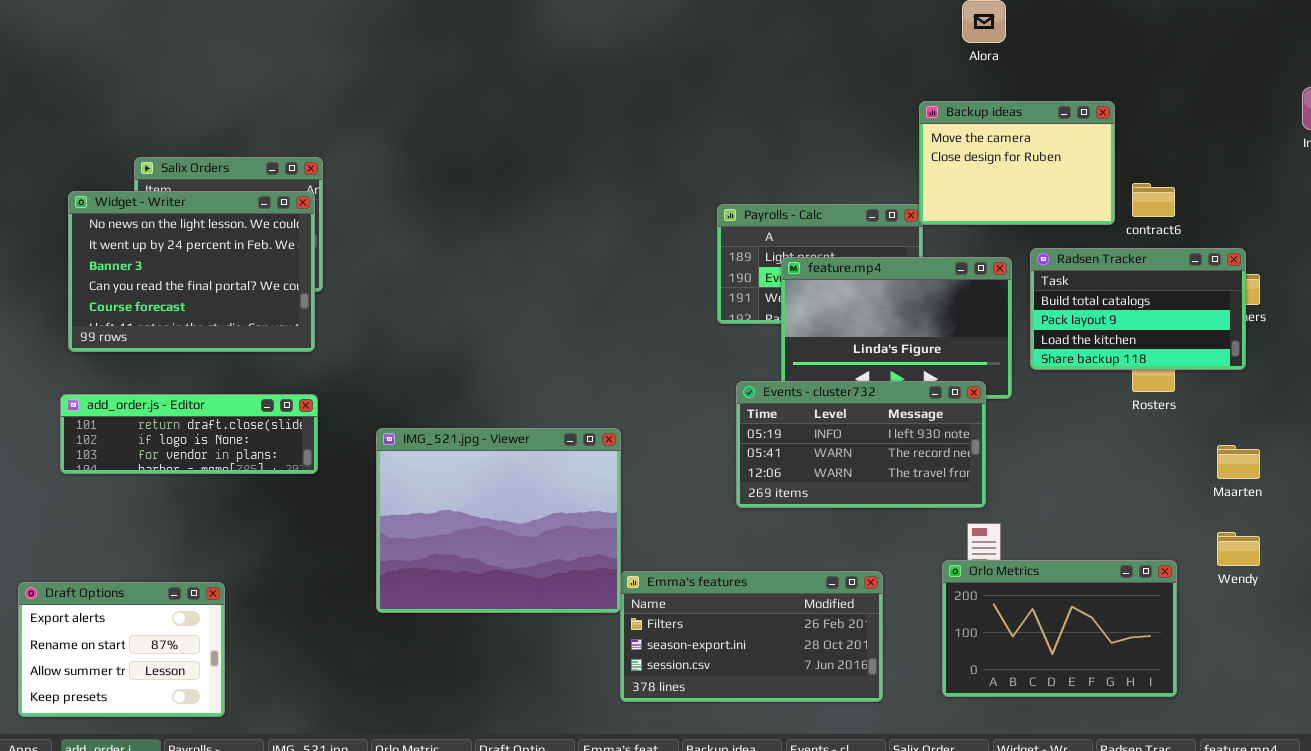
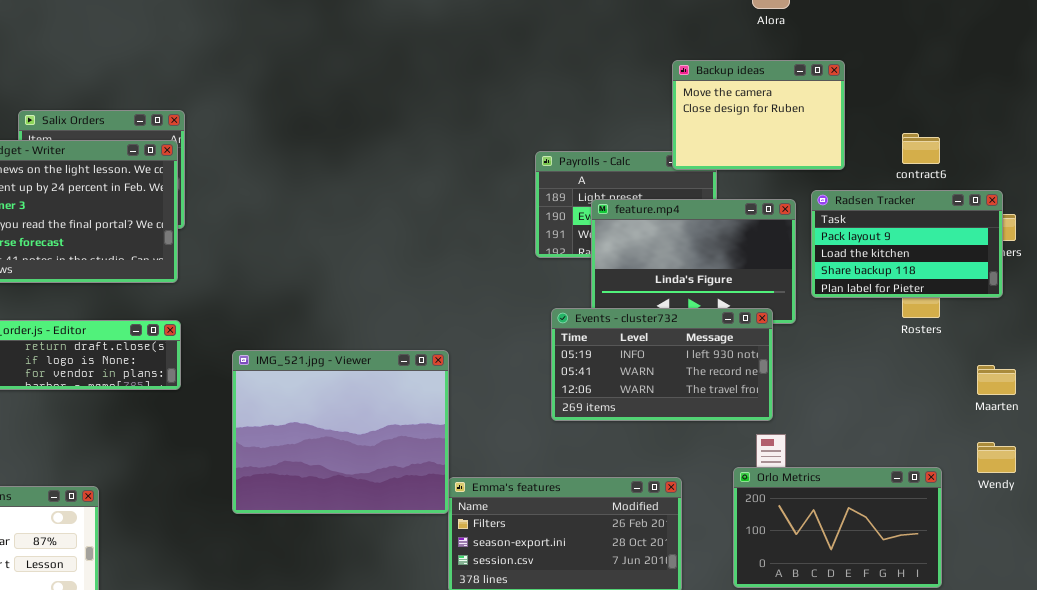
Backup ideas: [919,101,1115,225] -> [672,60,845,170], moved
Radsen Tracker: [1030,248,1246,370] -> [811,190,1003,298], scrolled down 1 row

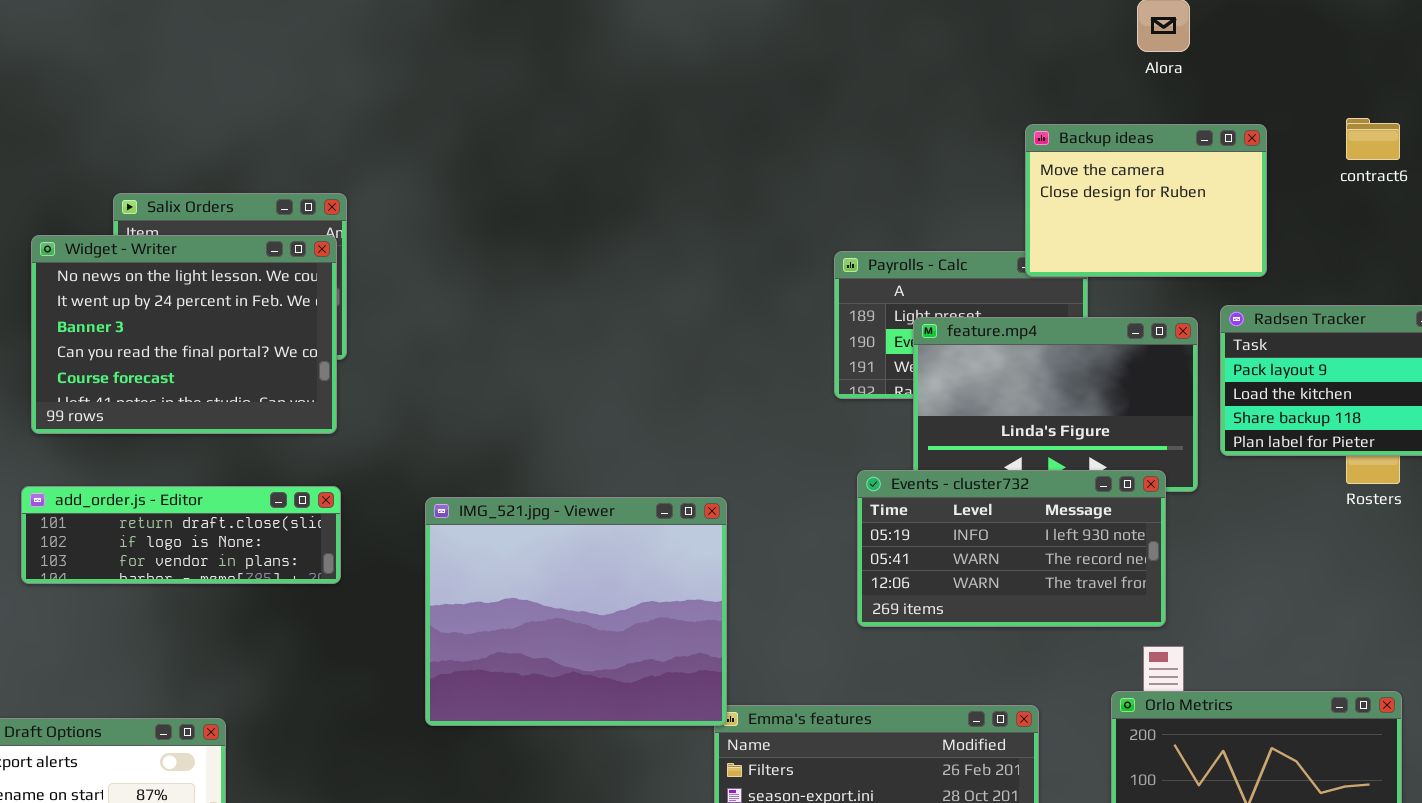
contract6: [902,133,940,164] -> [1346,118,1400,160], moved
IMG_521.jpg - Viewer: [232,350,449,514] -> [425,497,727,726], moved

